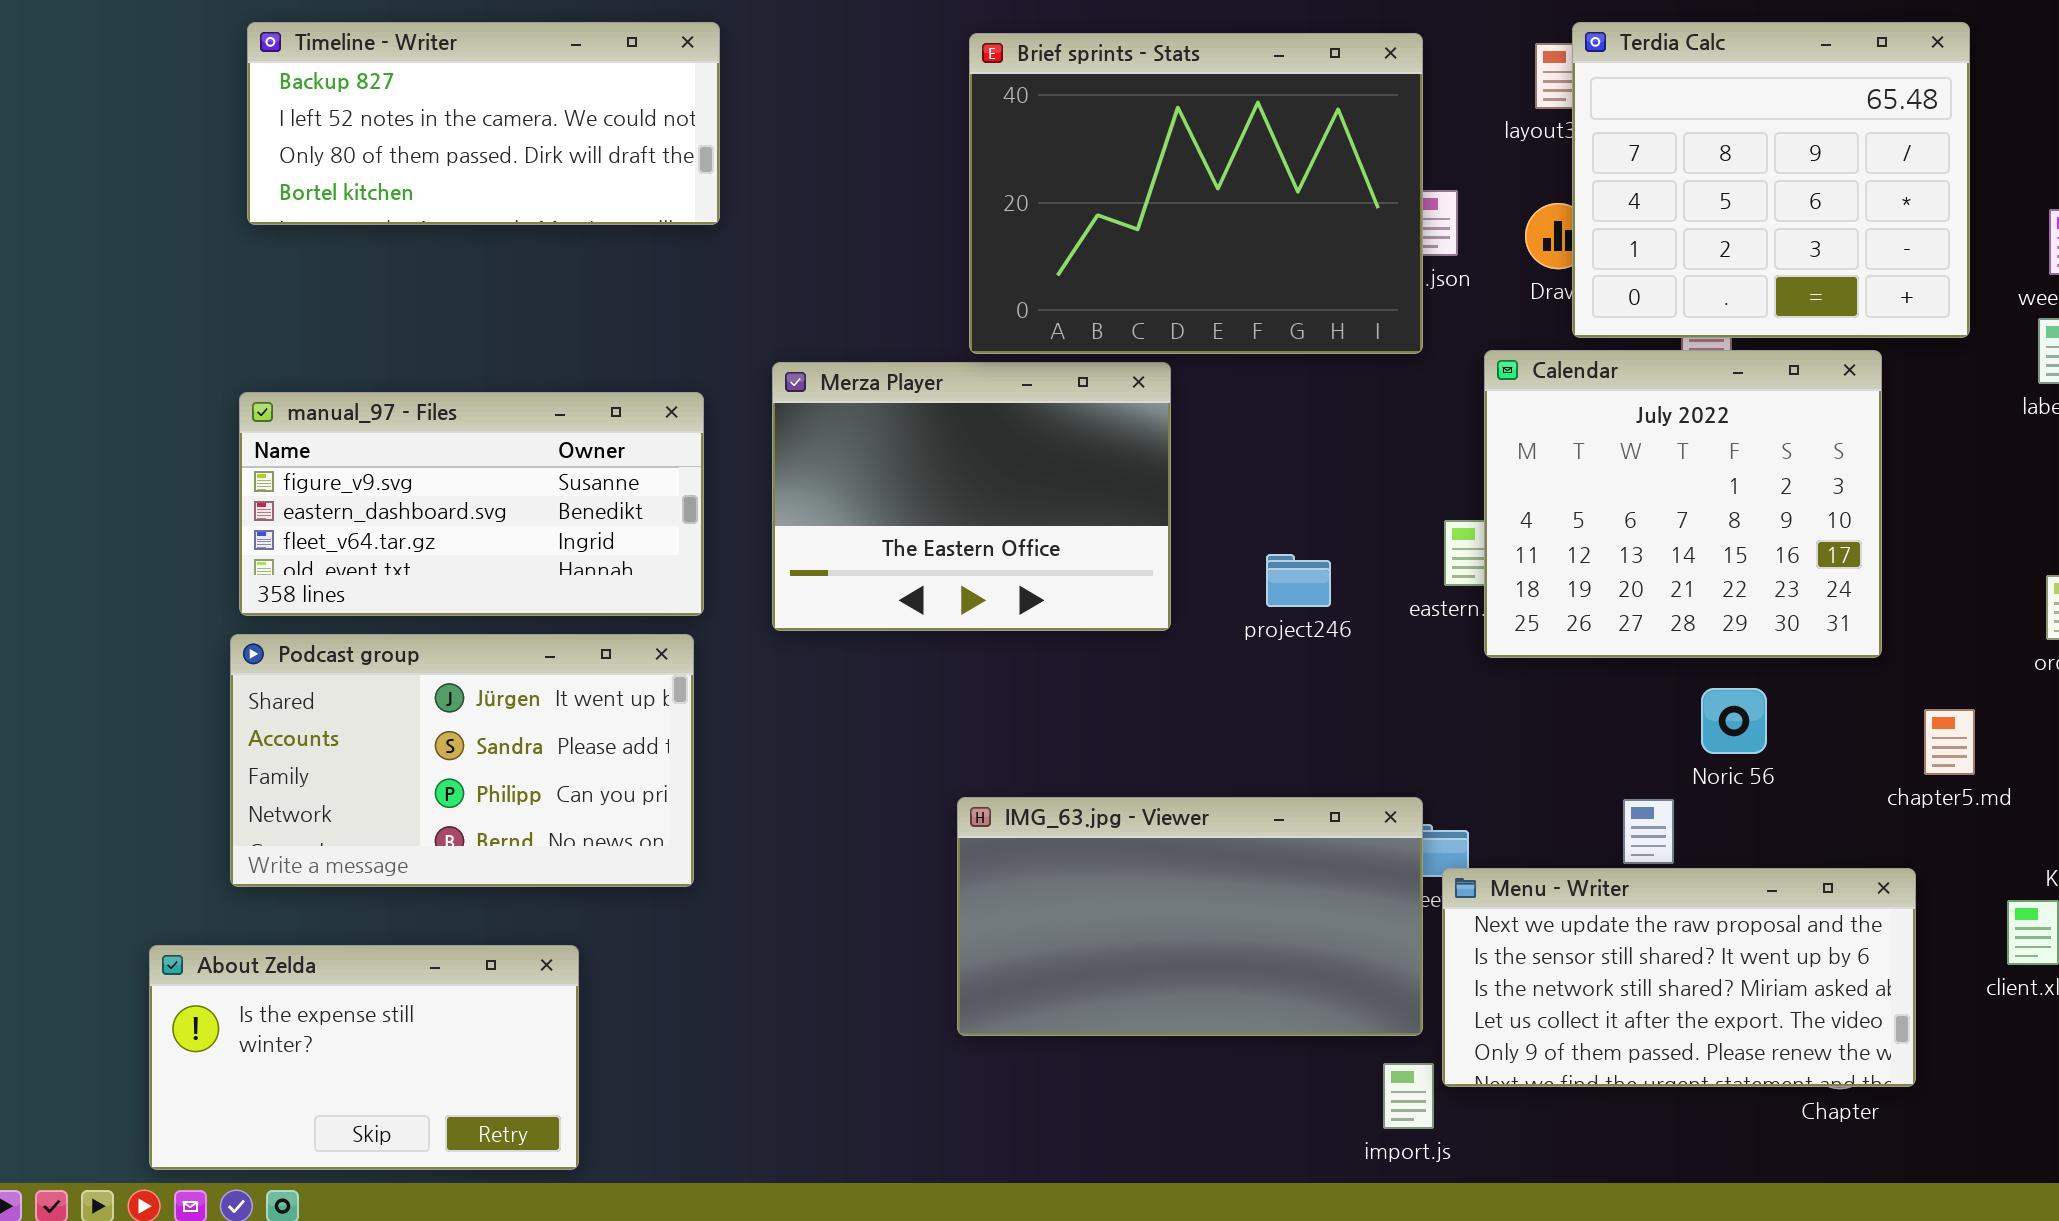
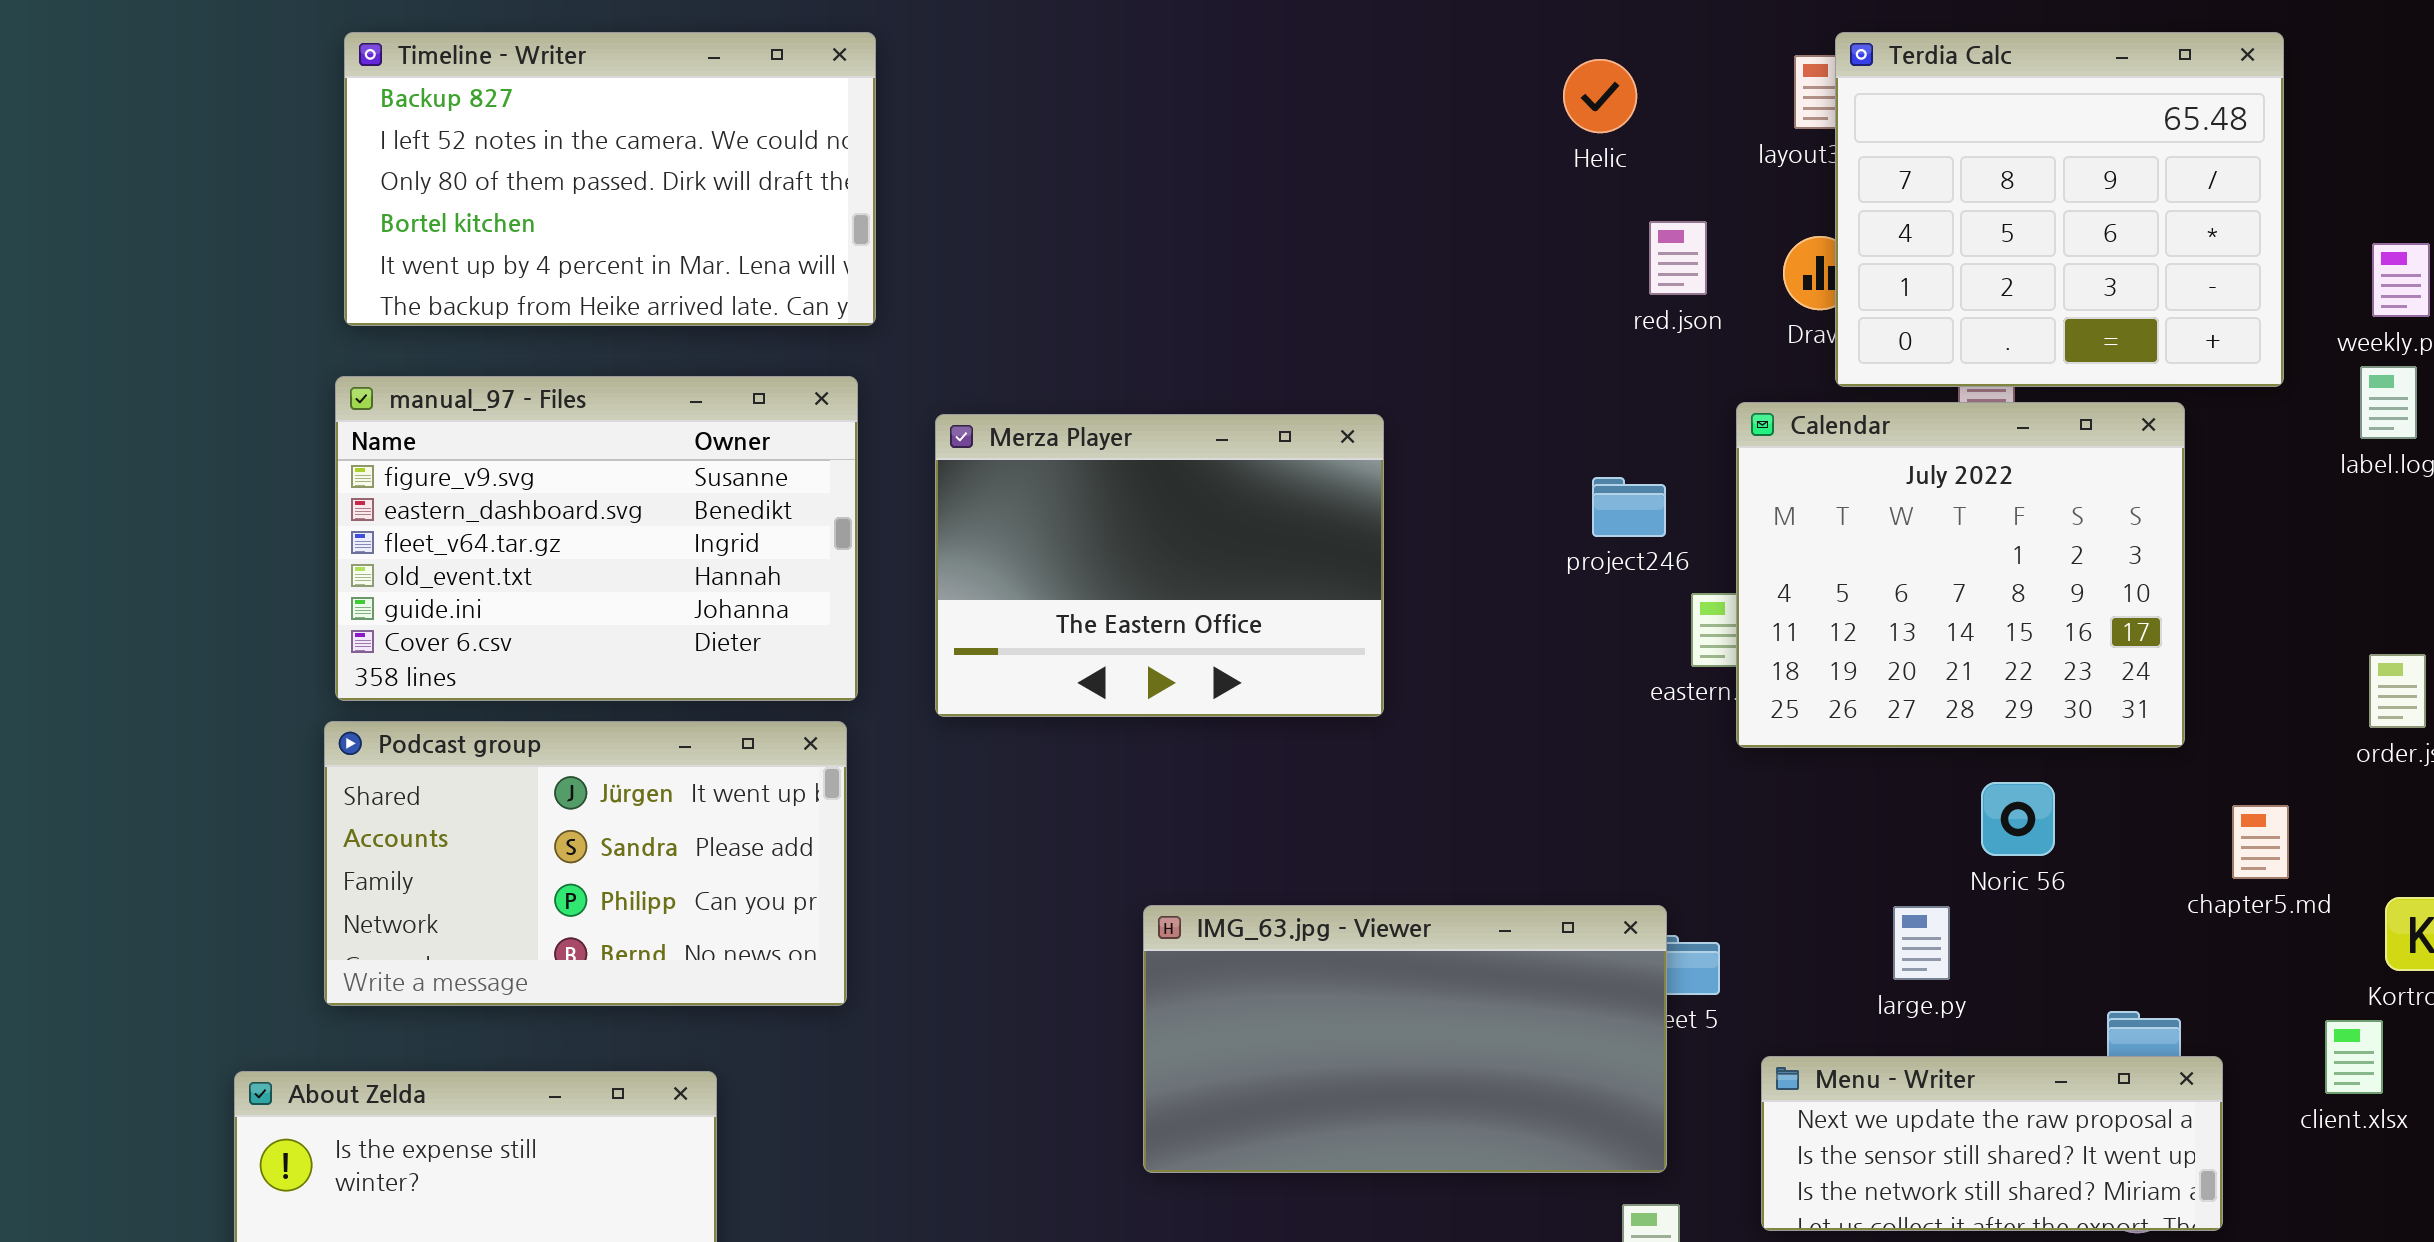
Timeline - Writer: [247,22,720,225] -> [344,32,876,326], resized
Brief sprints - Stats: [969,33,1423,354] -> none, closed
manual_97 - Files: [239,392,704,616] -> [335,376,858,701], resized
project246: [1266,554,1331,607] -> [1592,477,1666,537], moved
Menu - Writer: [1442,868,1916,1087] -> [1761,1056,2223,1231], resized

